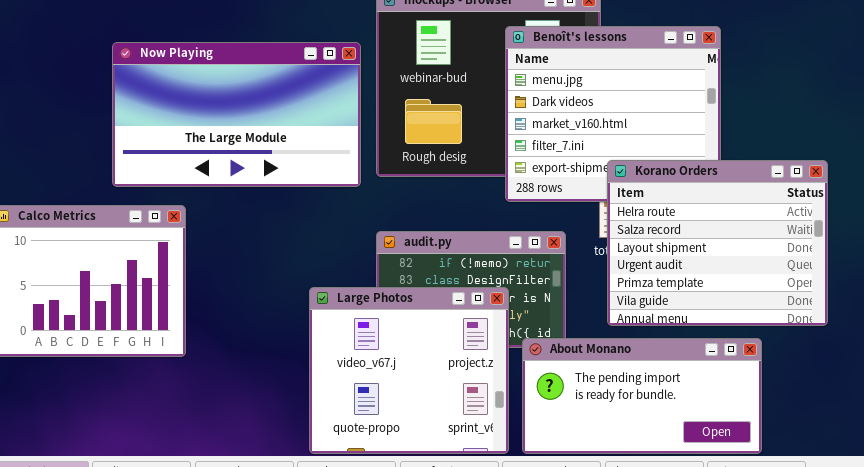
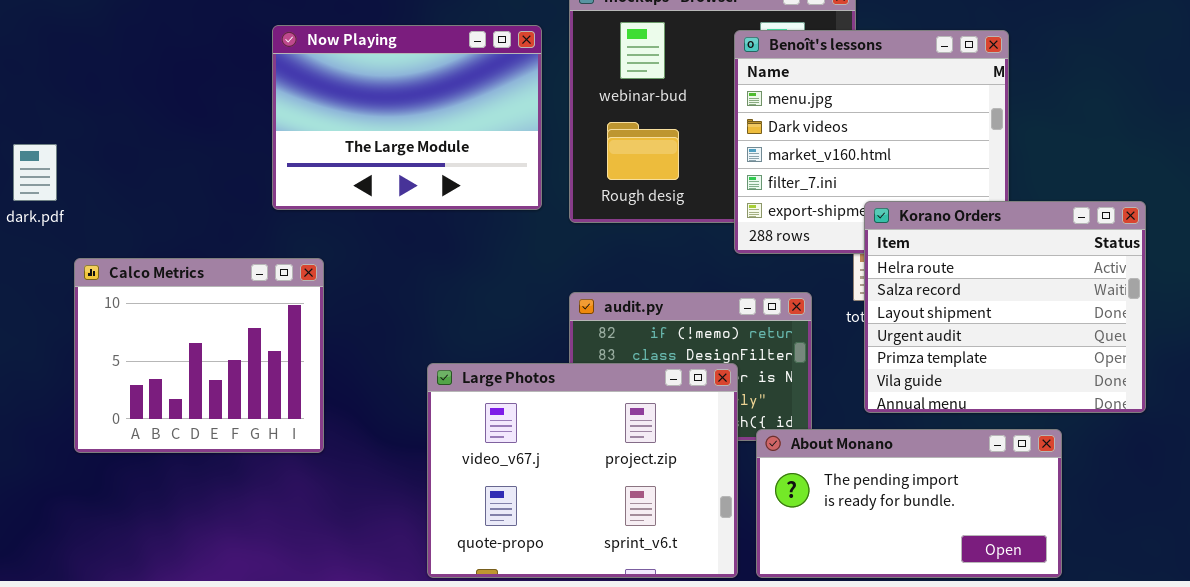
Now Playing: [112,42,361,187] -> [272,25,542,210], moved, resized
Large Photos: [309,287,509,454] -> [427,363,738,578], resized

